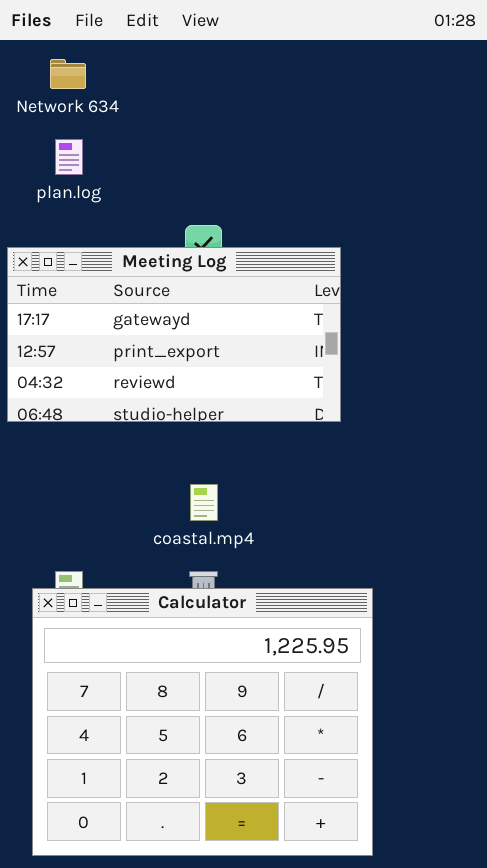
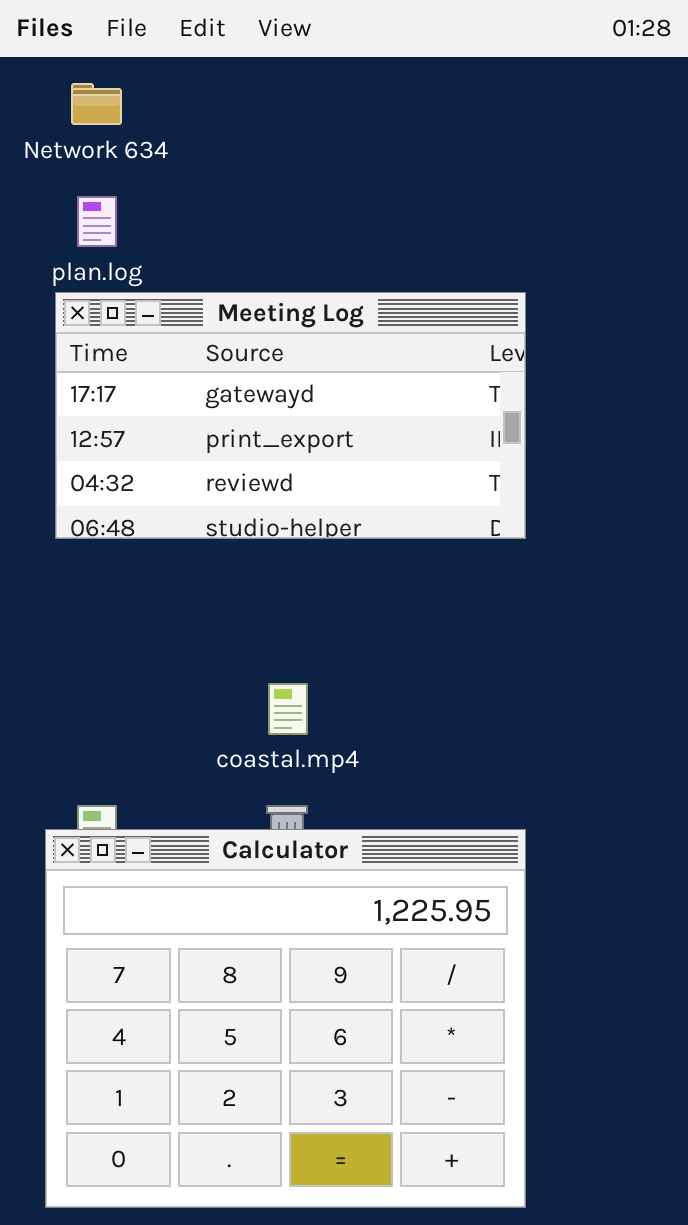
Meeting Log: [7,247,341,422] -> [55,292,526,539], moved

